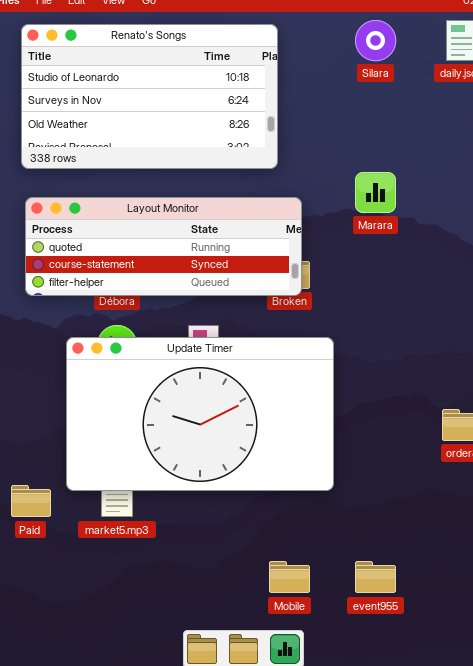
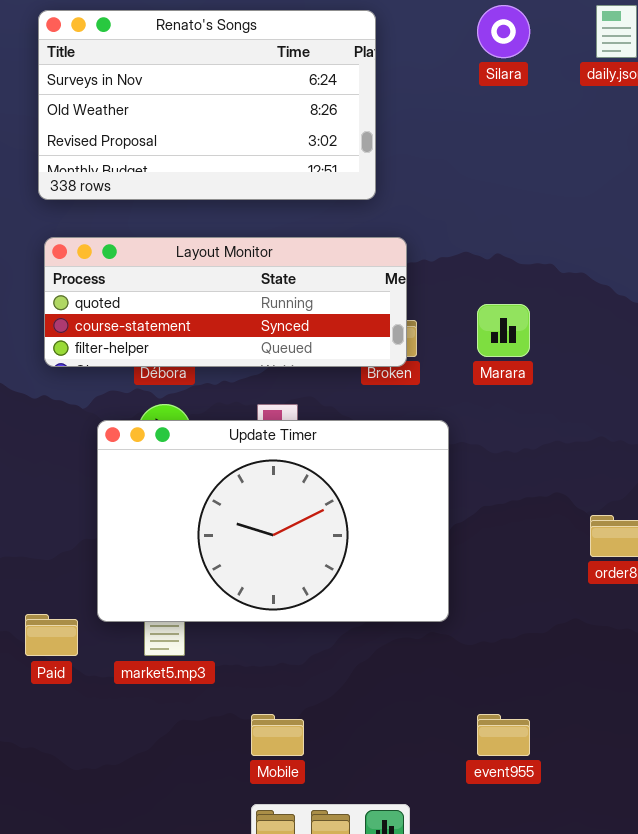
Renato's Songs: [21,24,278,169] -> [38,10,376,200], scrolled down 1 row
Marara: [355,172,396,213] -> [477,304,530,357], moved
Mobile: [269,561,310,593] -> [251,714,304,756], moved

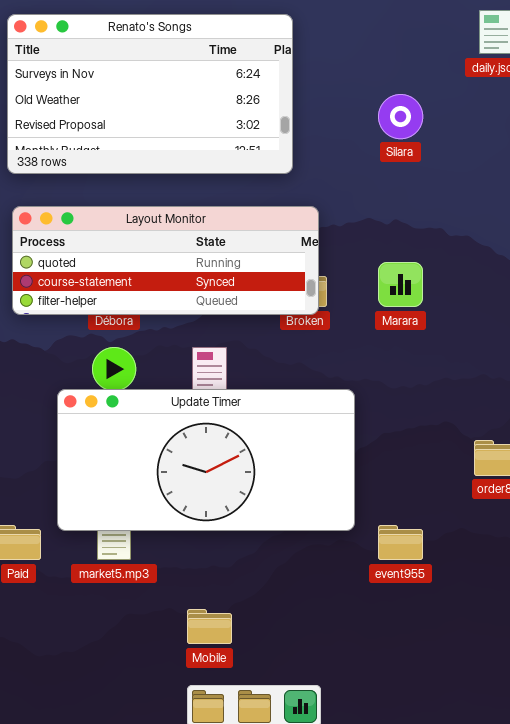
Silara: [477,5,530,58] -> [378,94,423,139], moved
Update Timer: [97,420,449,622] -> [57,389,355,531], resized
event955: [477,714,530,756] -> [378,525,423,560], moved

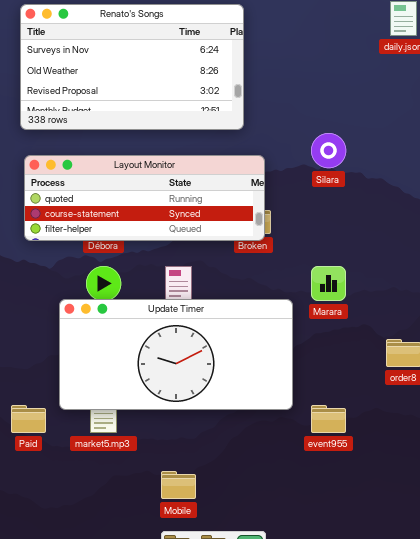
Silara: [378,94,423,139] -> [311,133,346,168], moved
Marara: [378,262,423,307] -> [311,266,346,301], moved

